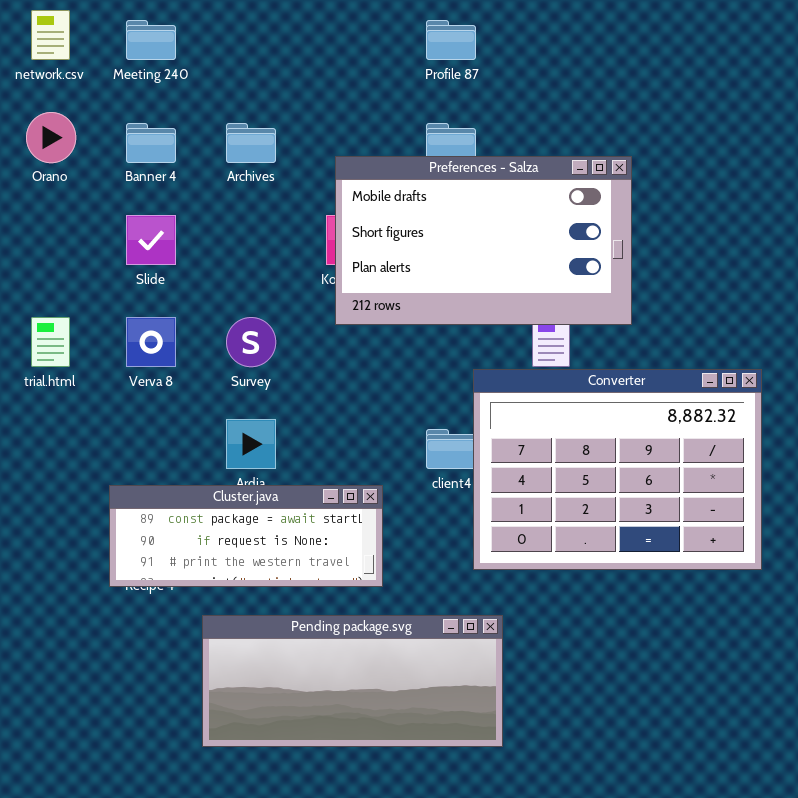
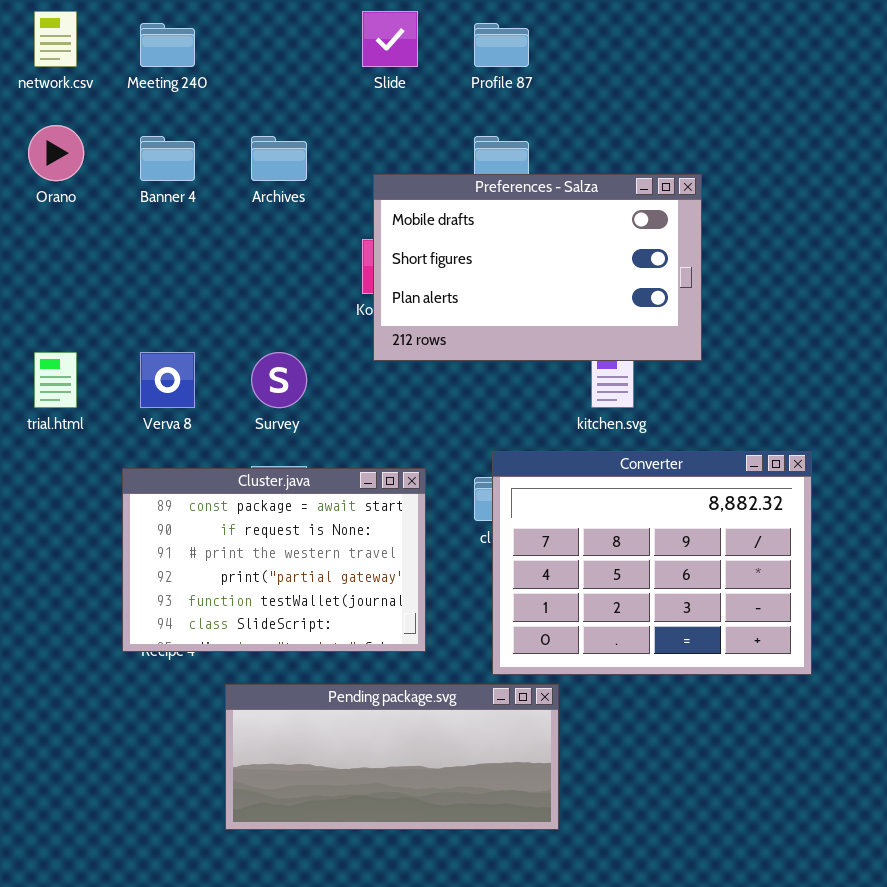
Slide: [126,215,176,265] -> [362,11,418,67], moved
Converter: [473,369,762,570] -> [492,451,812,675], moved
Cluster.java: [109,485,383,587] -> [122,468,426,652], resized

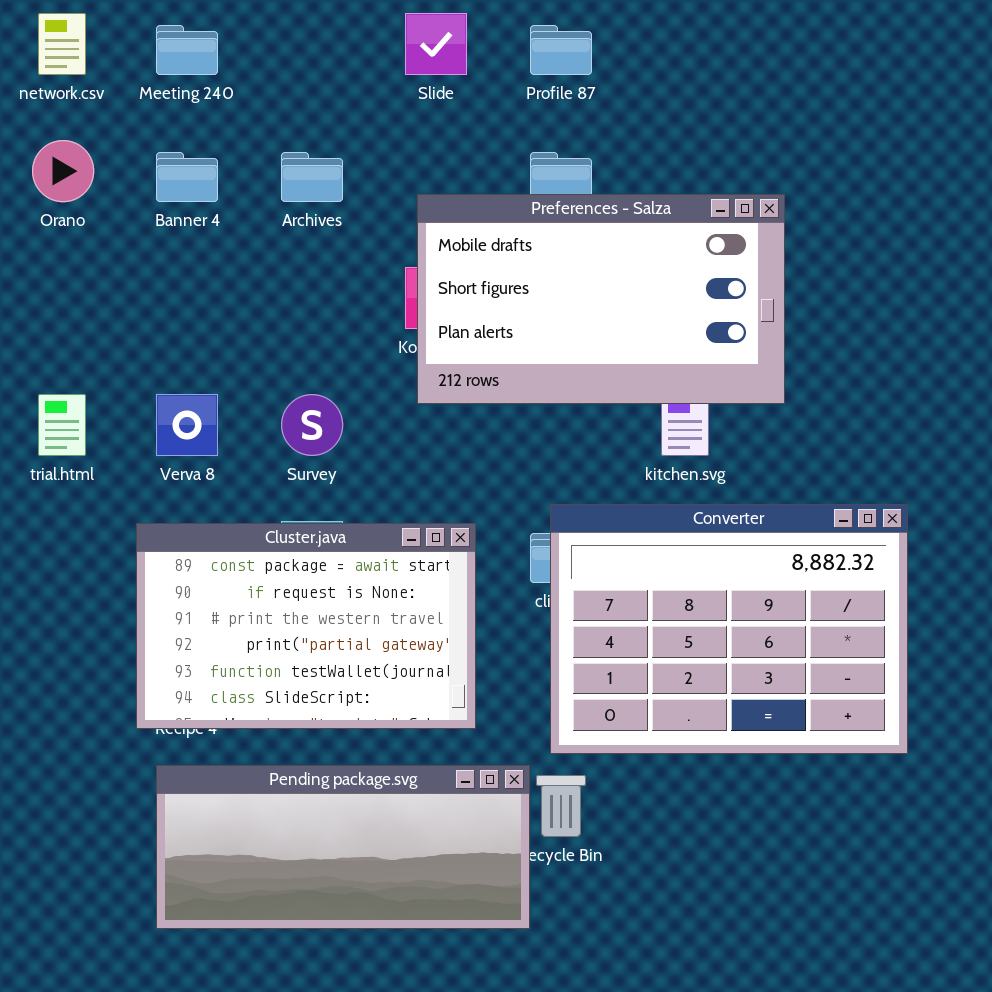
Pending package.svg: [225,684,559,830] -> [156,765,530,929], moved

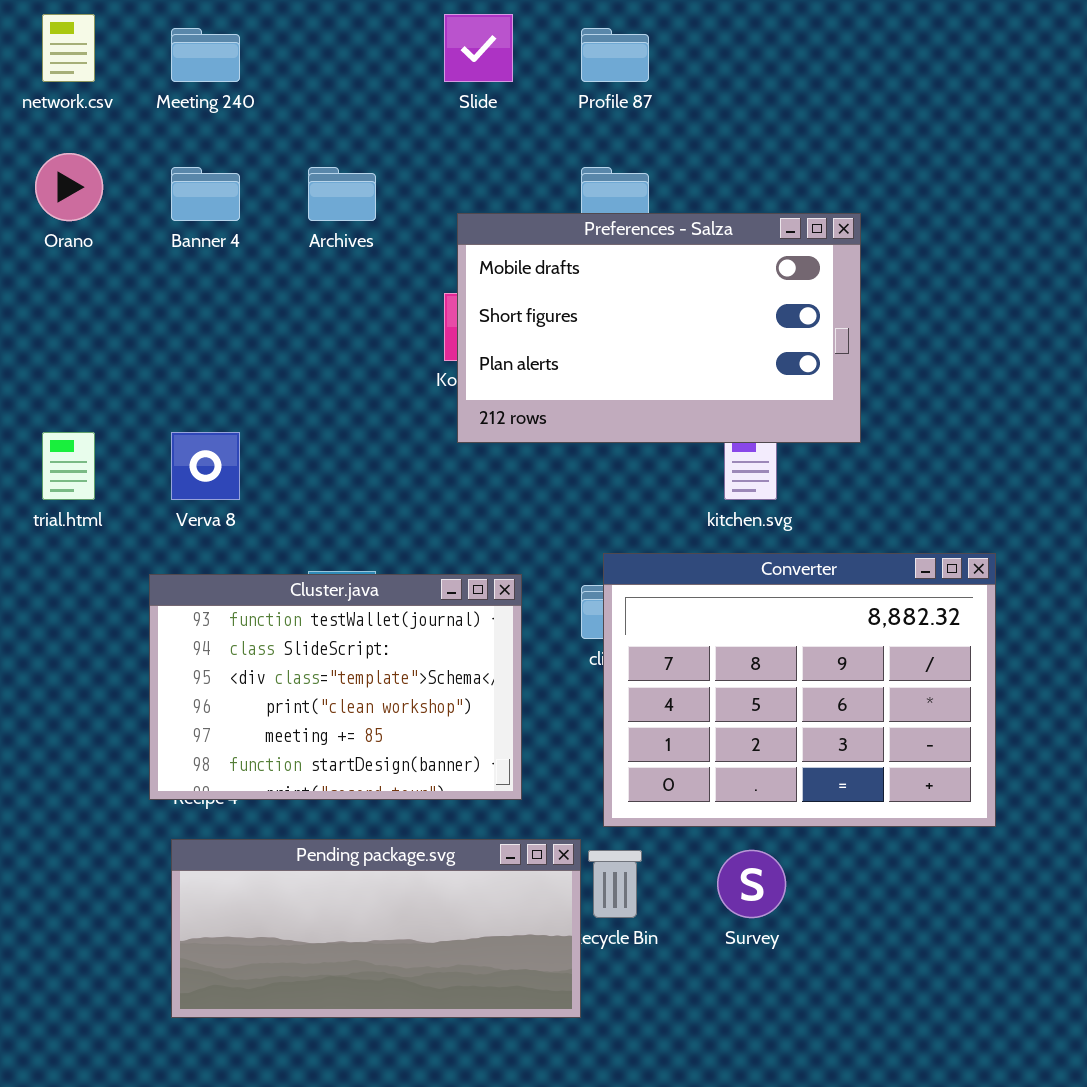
Survey: [281,394,343,456] -> [717,850,786,918], moved
Cluster.java: [136,523,476,729] -> [149,574,522,800], scrolled down 4 rows

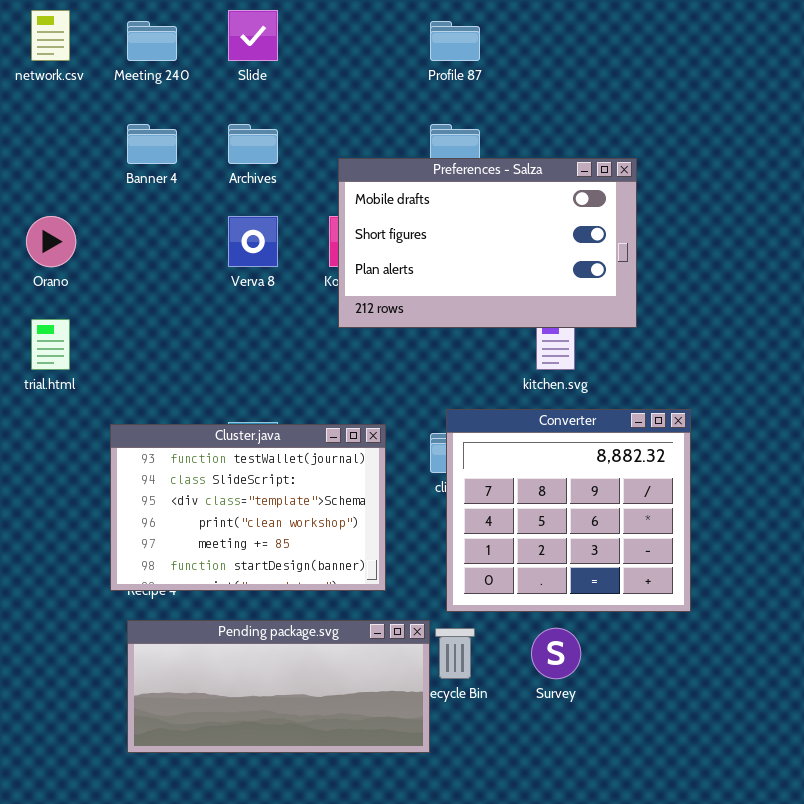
Slide: [444,14,513,82] -> [228,10,278,61], moved
Orano: [35,153,103,221] -> [26,216,76,267], moved
Verva 8: [171,432,240,500] -> [228,216,278,267], moved
Converter: [603,553,996,827] -> [446,409,691,612], resized

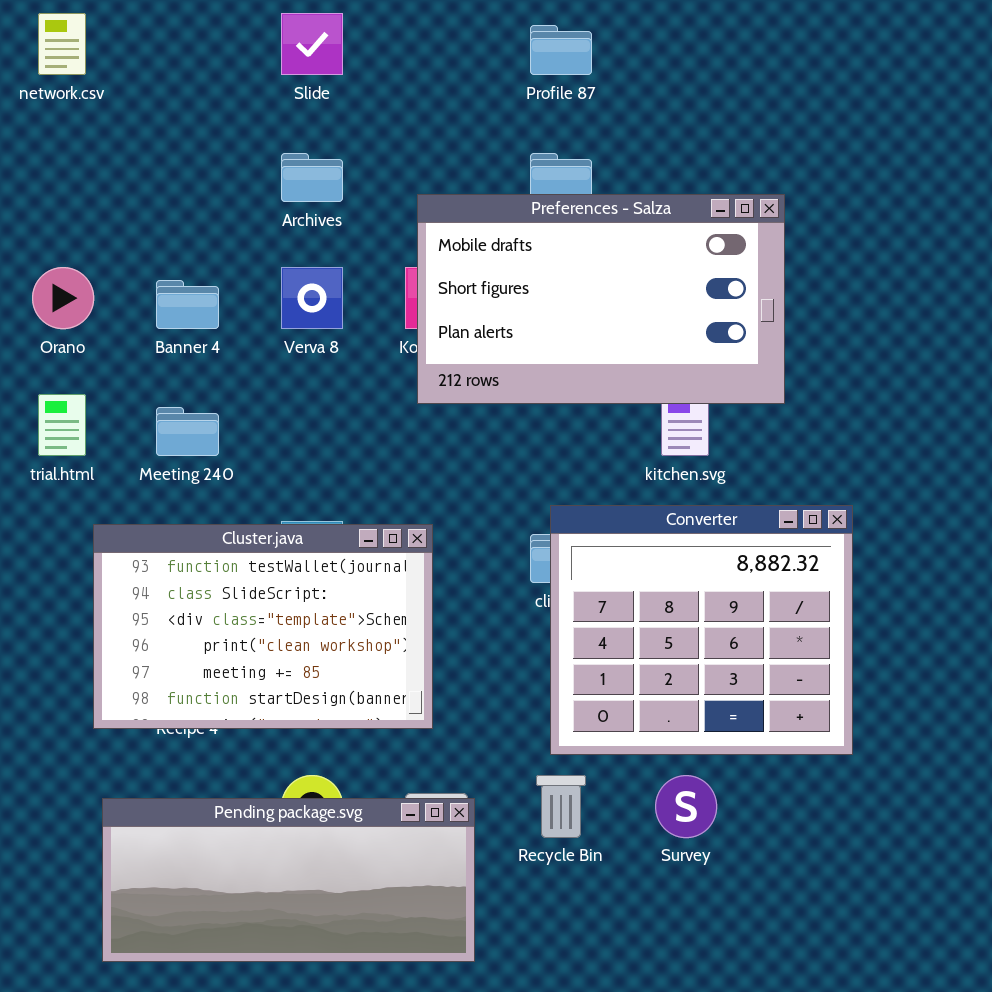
Meeting 240: [127,21,177,61] -> [156,407,219,456], moved
Banner 4: [127,124,177,164] -> [156,280,219,329], moved
Cluster.java: [110,424,386,591] -> [93,524,433,729], moved
Pending package.svg: [127,620,430,753] -> [102,798,475,962], moved

